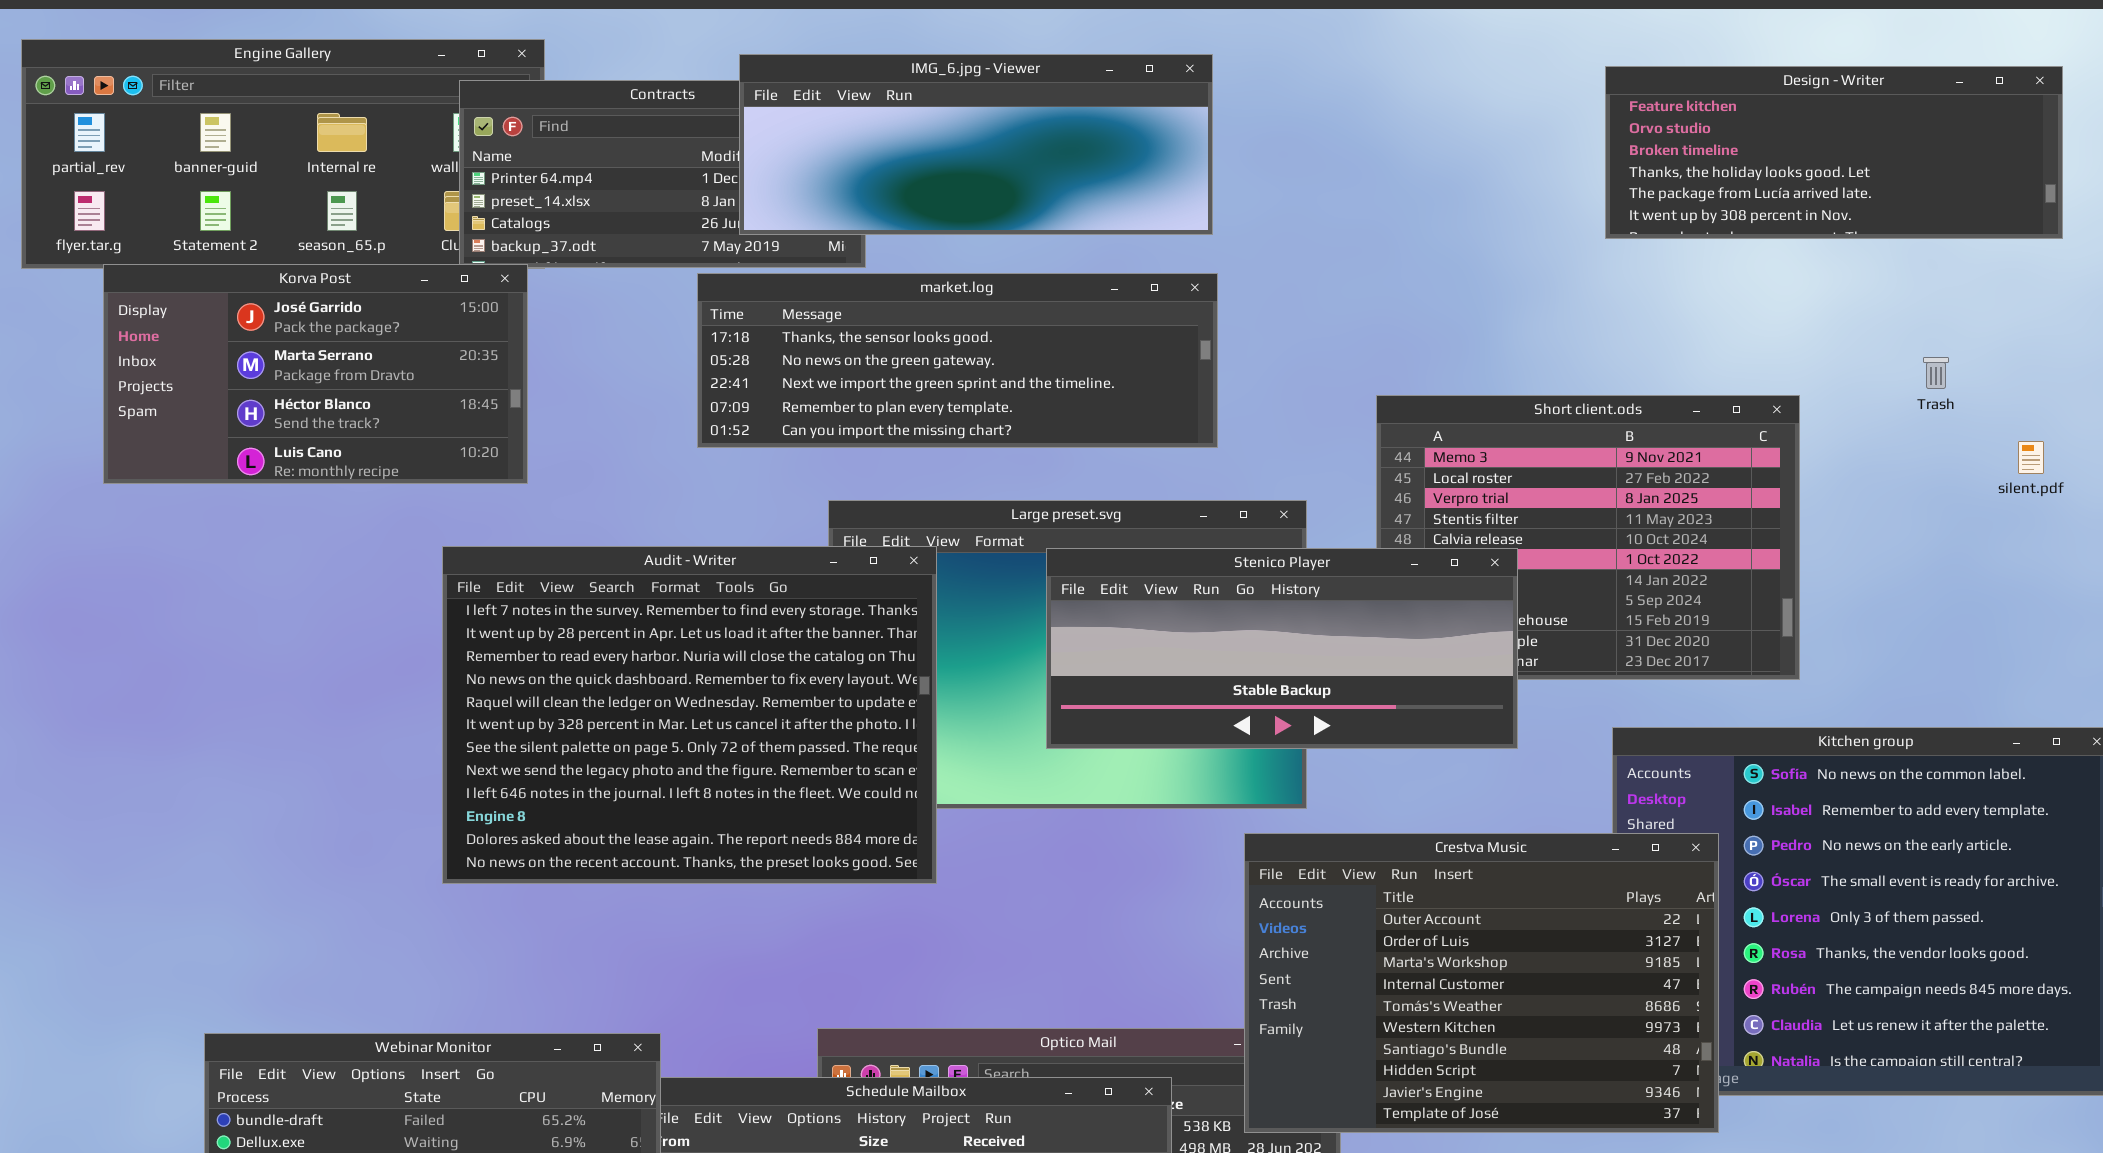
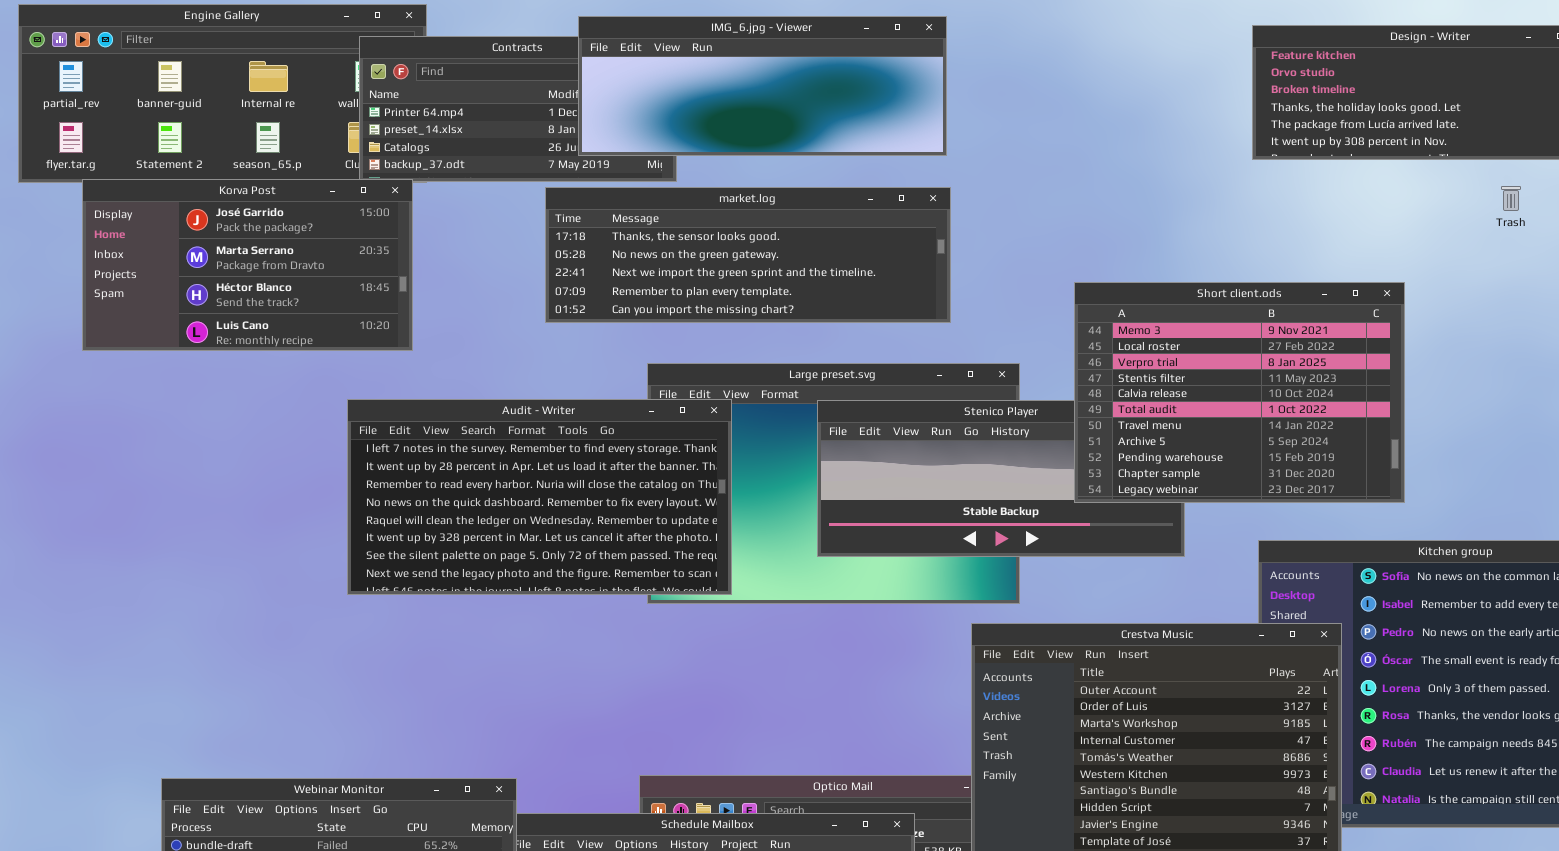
Trash: [1923,357,1949,389] -> [1501,186,1521,211], moved
Short client.ods: [1376,395,1800,680] -> [1074,282,1405,503], raised
Audit - Writer: [442,546,937,884] -> [347,399,732,595], resized

